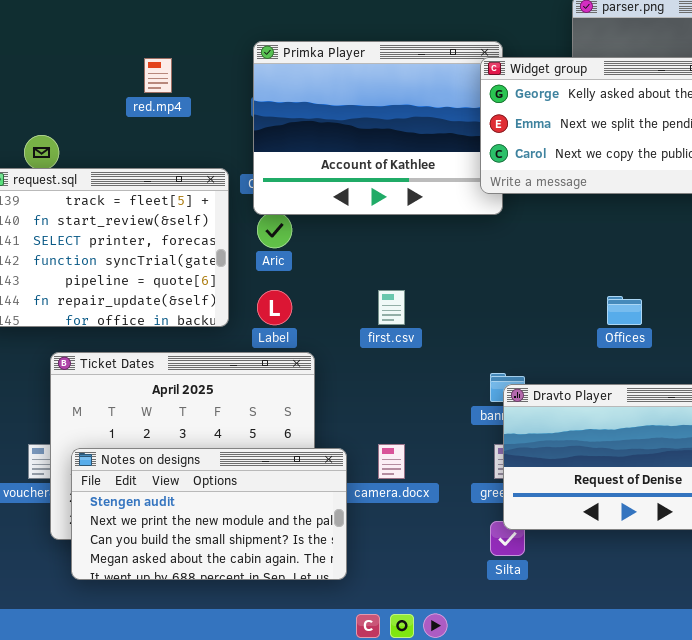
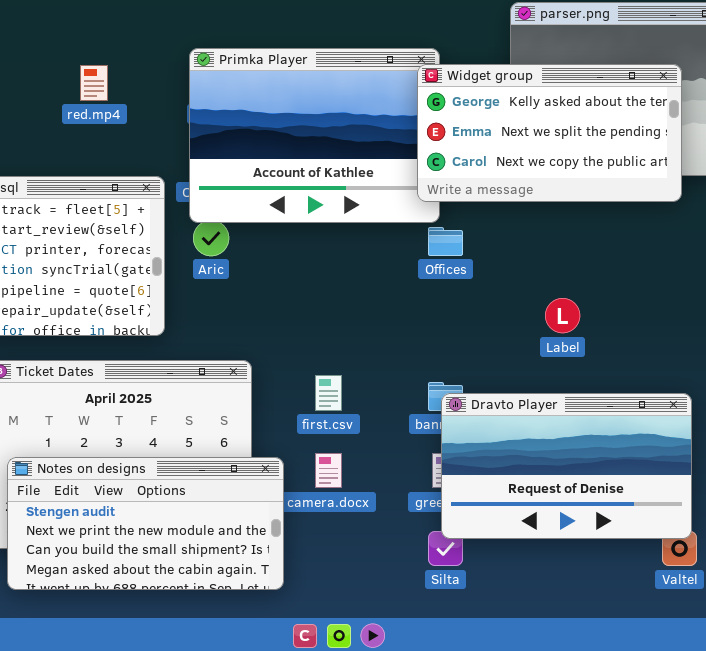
Label: [257,290,292,325] -> [545,298,580,333], moved
first.csv: [378,290,405,325] -> [315,375,342,411], moved
Offices: [607,296,642,325] -> [428,227,463,256], moved

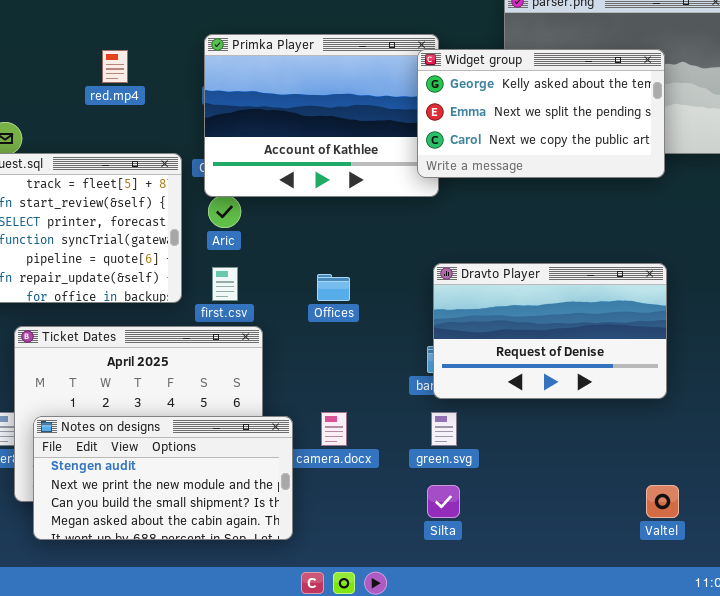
Offices: [428,227,463,256] -> [317,274,350,301], moved
first.csv: [315,375,342,411] -> [212,267,238,301], moved
Dravto Player: [441,393,692,539] -> [433,263,667,399], moved

